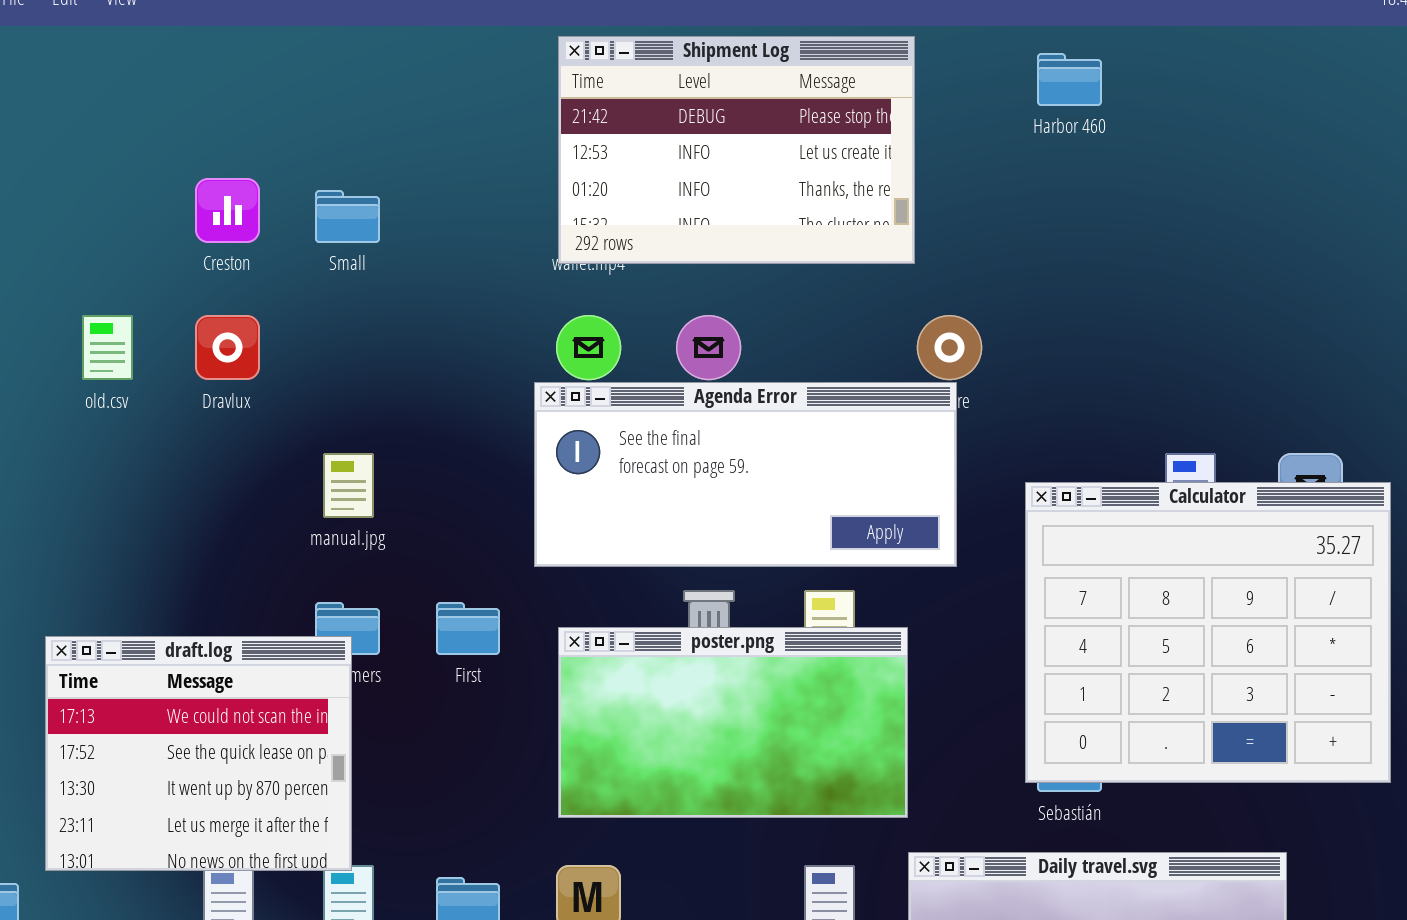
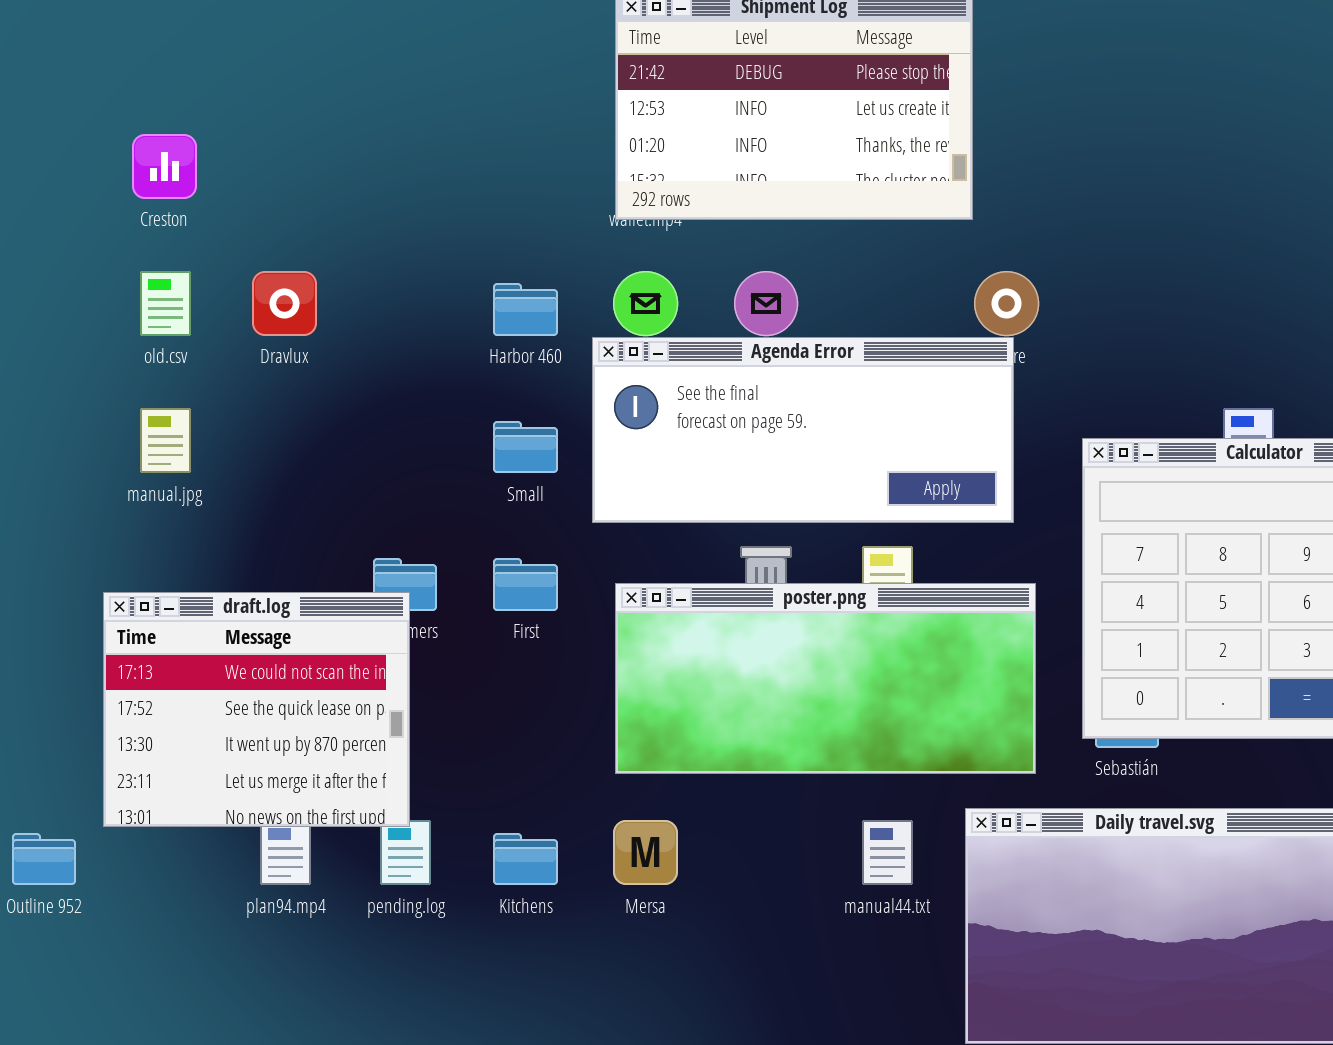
Harbor 460: [1037,53,1102,106] -> [493,283,558,336], moved
Creston: [195,178,260,243] -> [132,134,197,199], moved
Small: [315,190,380,243] -> [493,421,558,473], moved
manual.jpg: [323,453,374,518] -> [140,408,191,473], moved
poster.png: [558,627,908,818] -> [615,583,1036,774], resized

